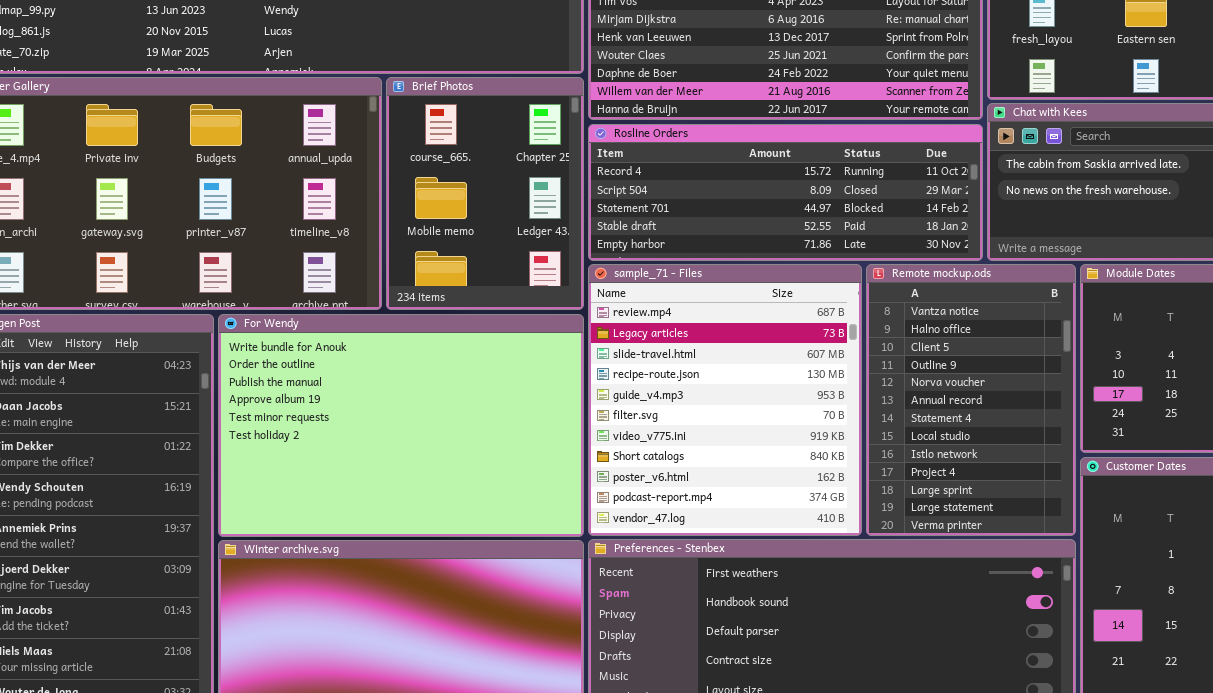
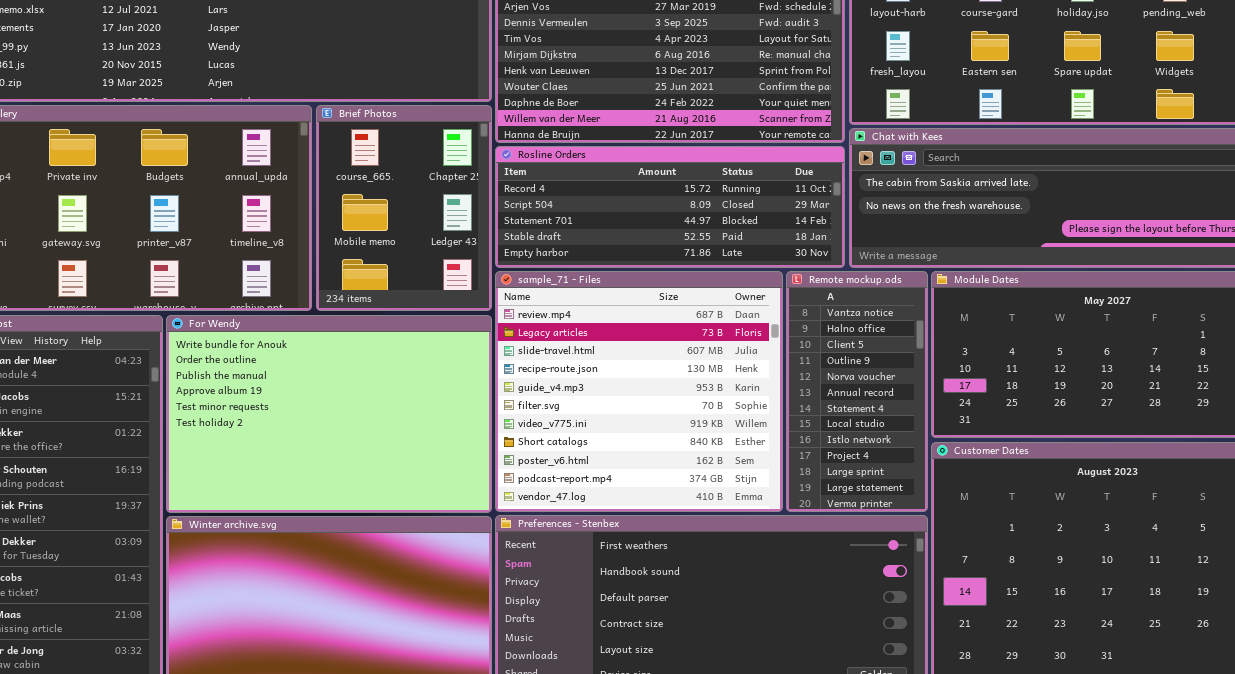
sample_71 - Files: [588,264,862,536] -> [495,271,783,512], resized
Remote mockup.ods: [866,264,1076,536] -> [786,271,928,512], resized

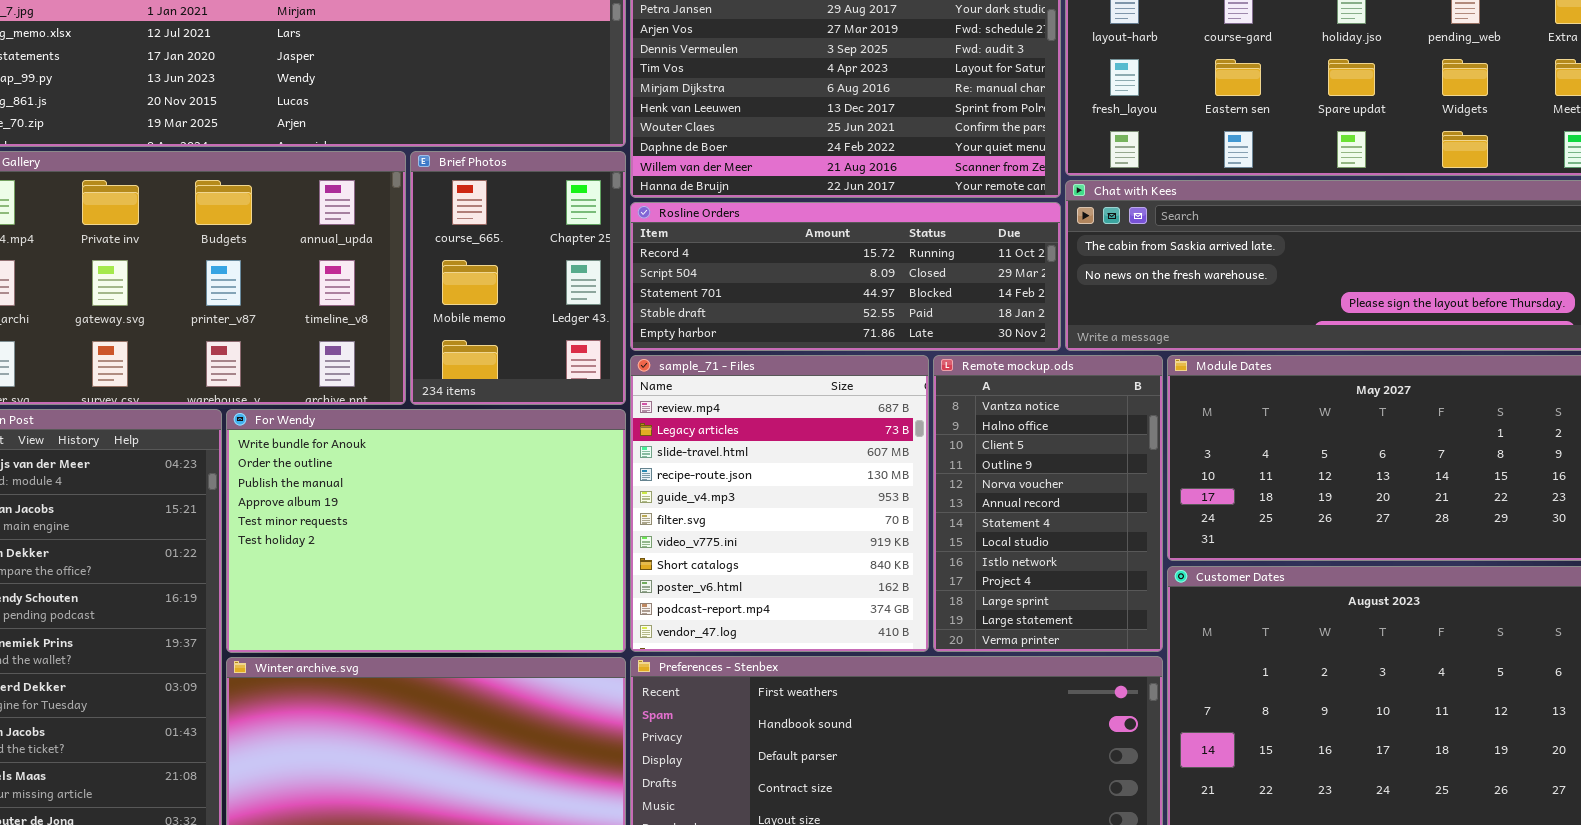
sample_71 - Files: [495,271,783,512] -> [630,355,929,652], resized
Remote mockup.ods: [786,271,928,512] -> [933,355,1163,652], resized

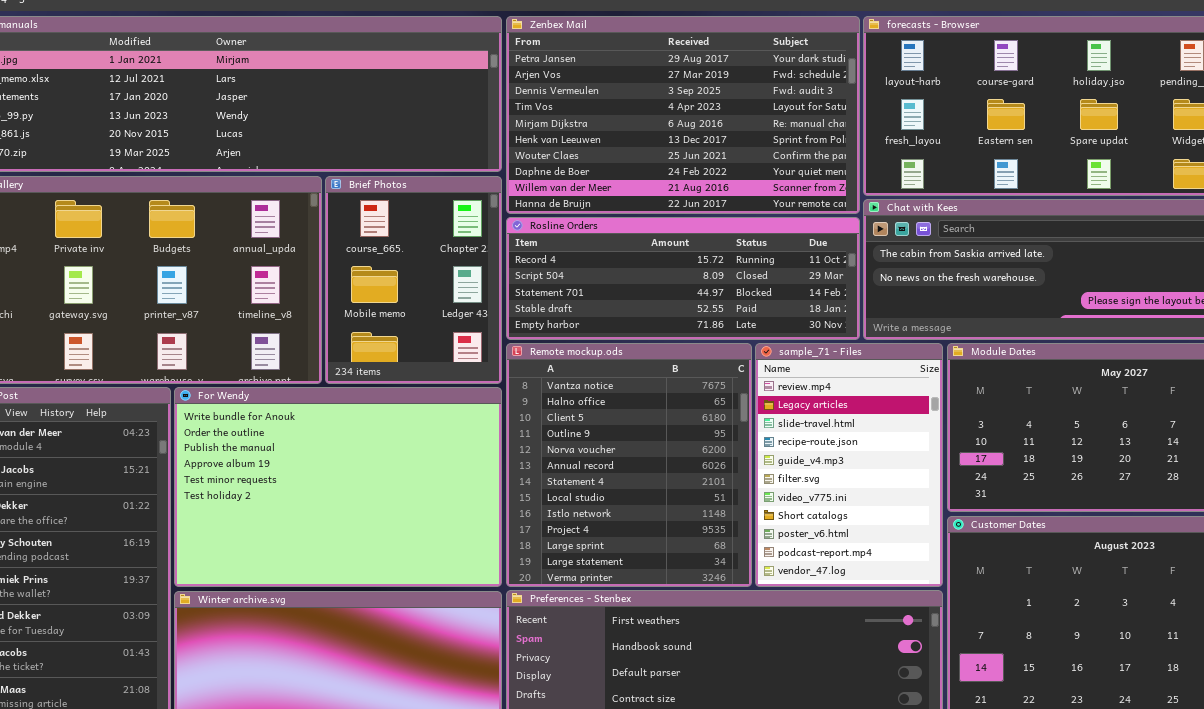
sample_71 - Files: [630,355,929,652] -> [755,343,943,587], moved, resized
Remote mockup.ods: [933,355,1163,652] -> [506,343,752,587], moved, resized

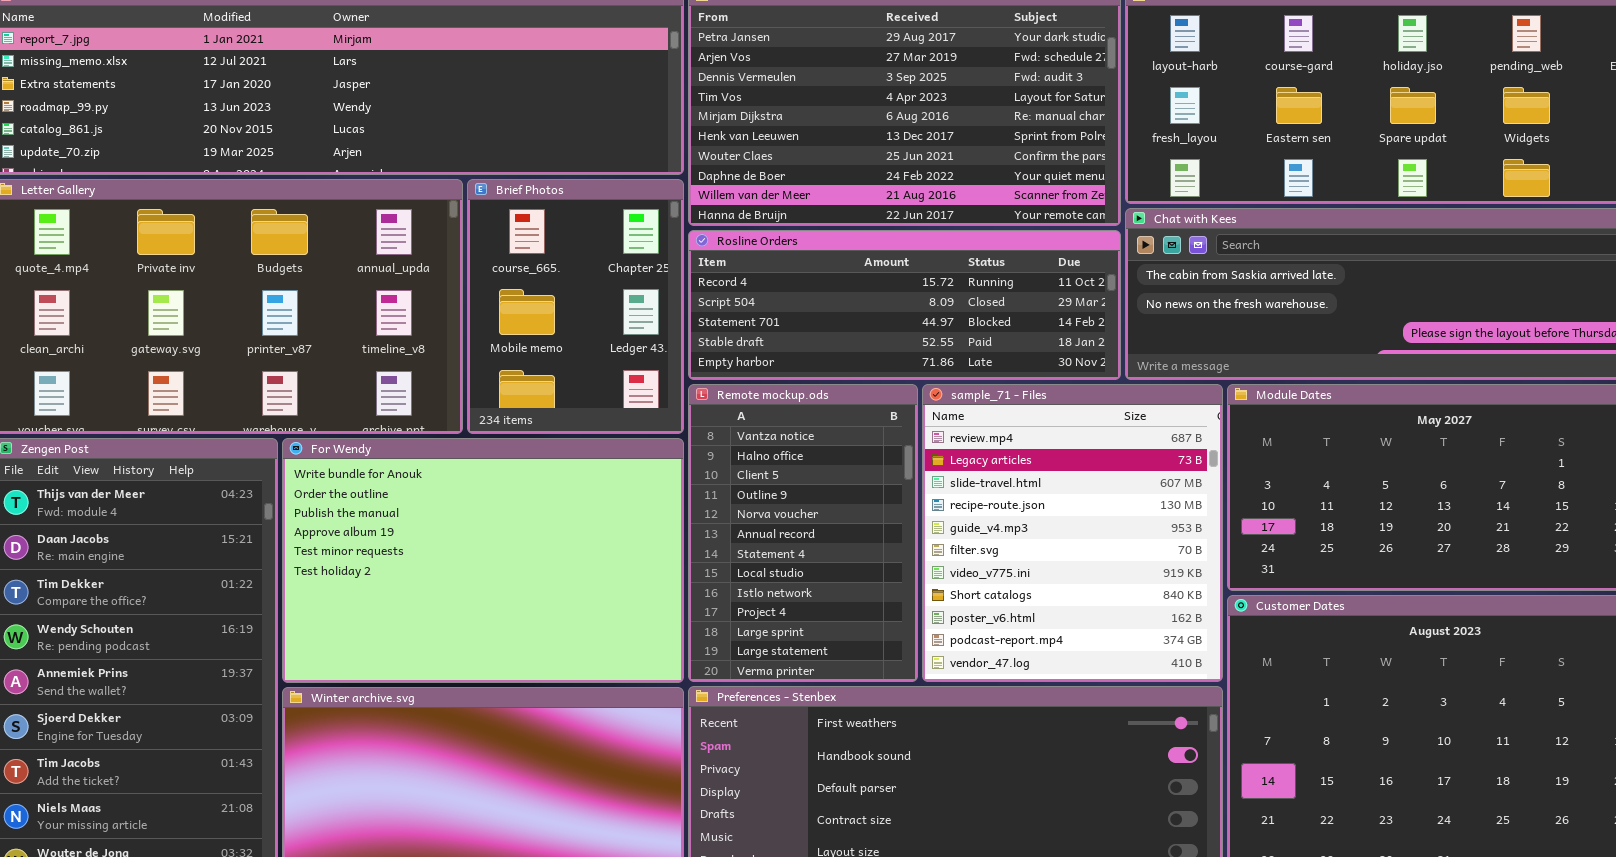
Remote mockup.ods: [506,343,752,587] -> [688,384,918,682], resized
sample_71 - Files: [755,343,943,587] -> [922,384,1223,682], resized

